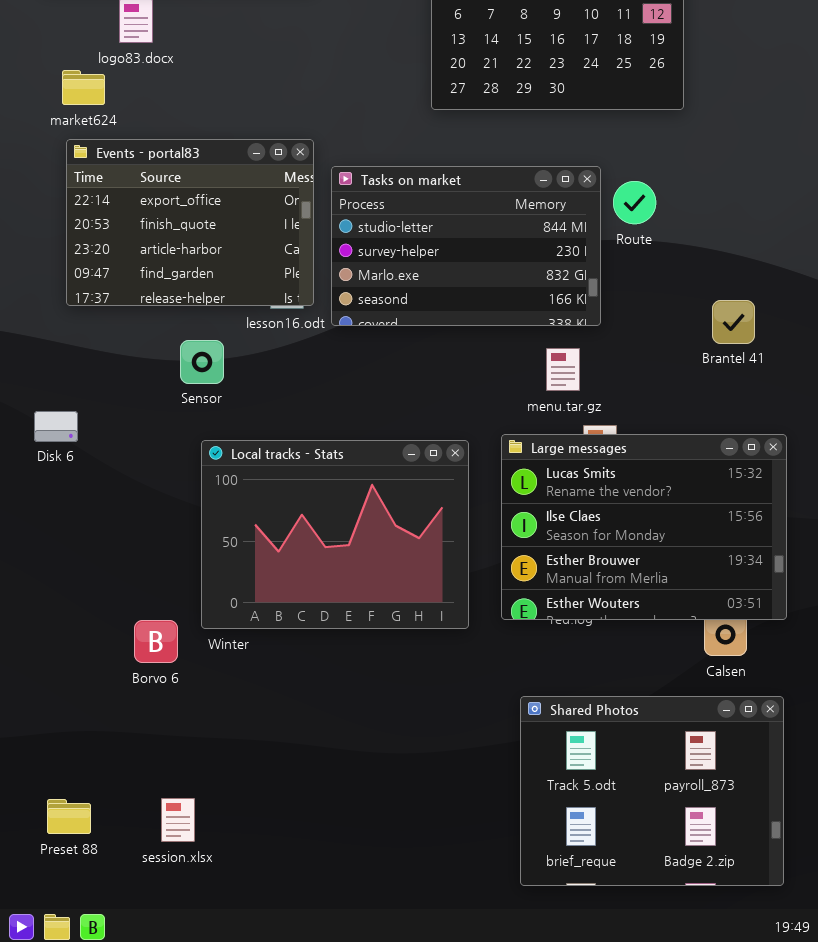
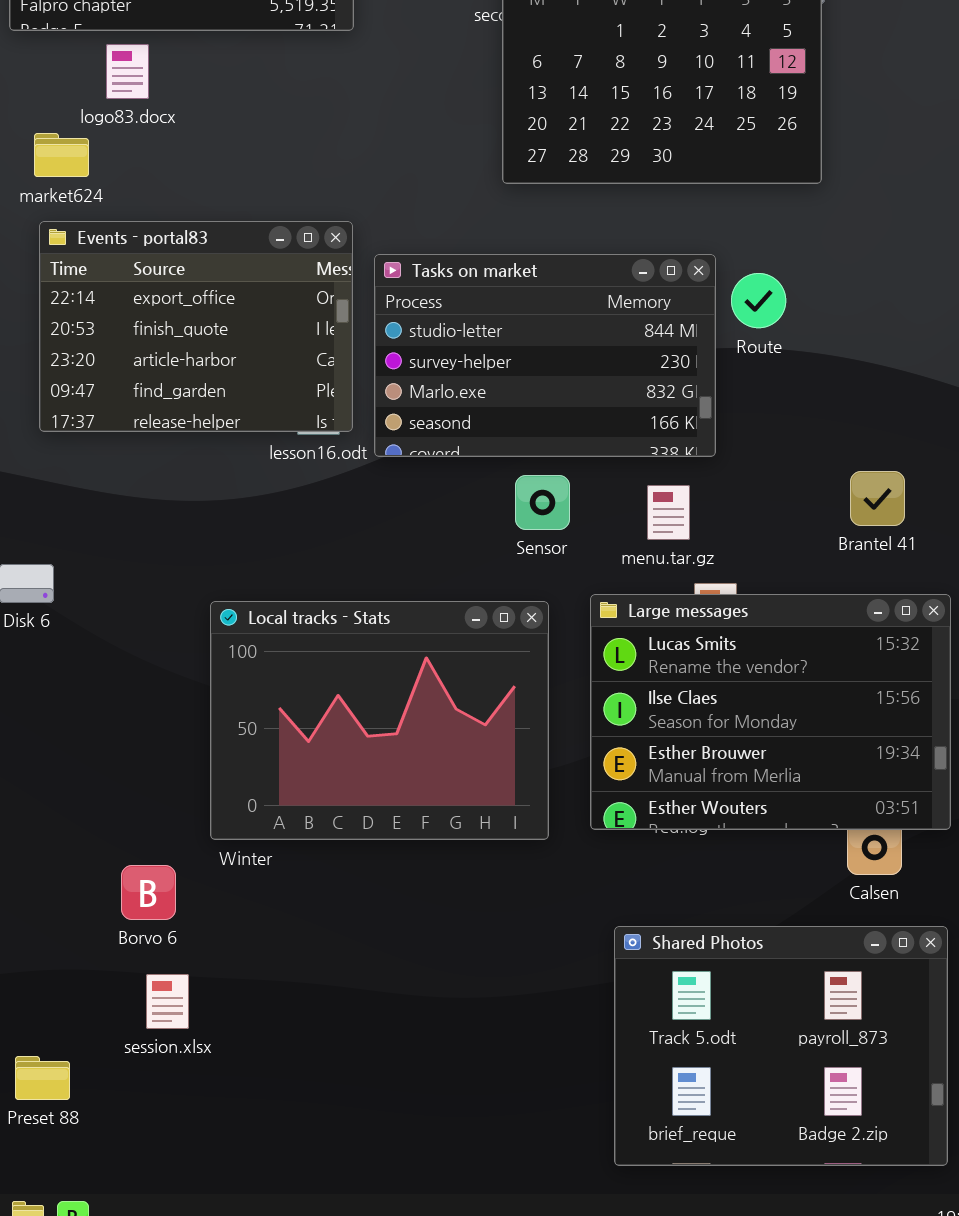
Brantel 41: [712,300,755,344] -> [850,471,905,526], moved
Sensor: [180,340,224,384] -> [515,475,570,530], moved
Borvo 6: [134,620,178,663] -> [121,865,176,920], moved
session.xlsx: [161,798,195,842] -> [146,974,189,1029], moved

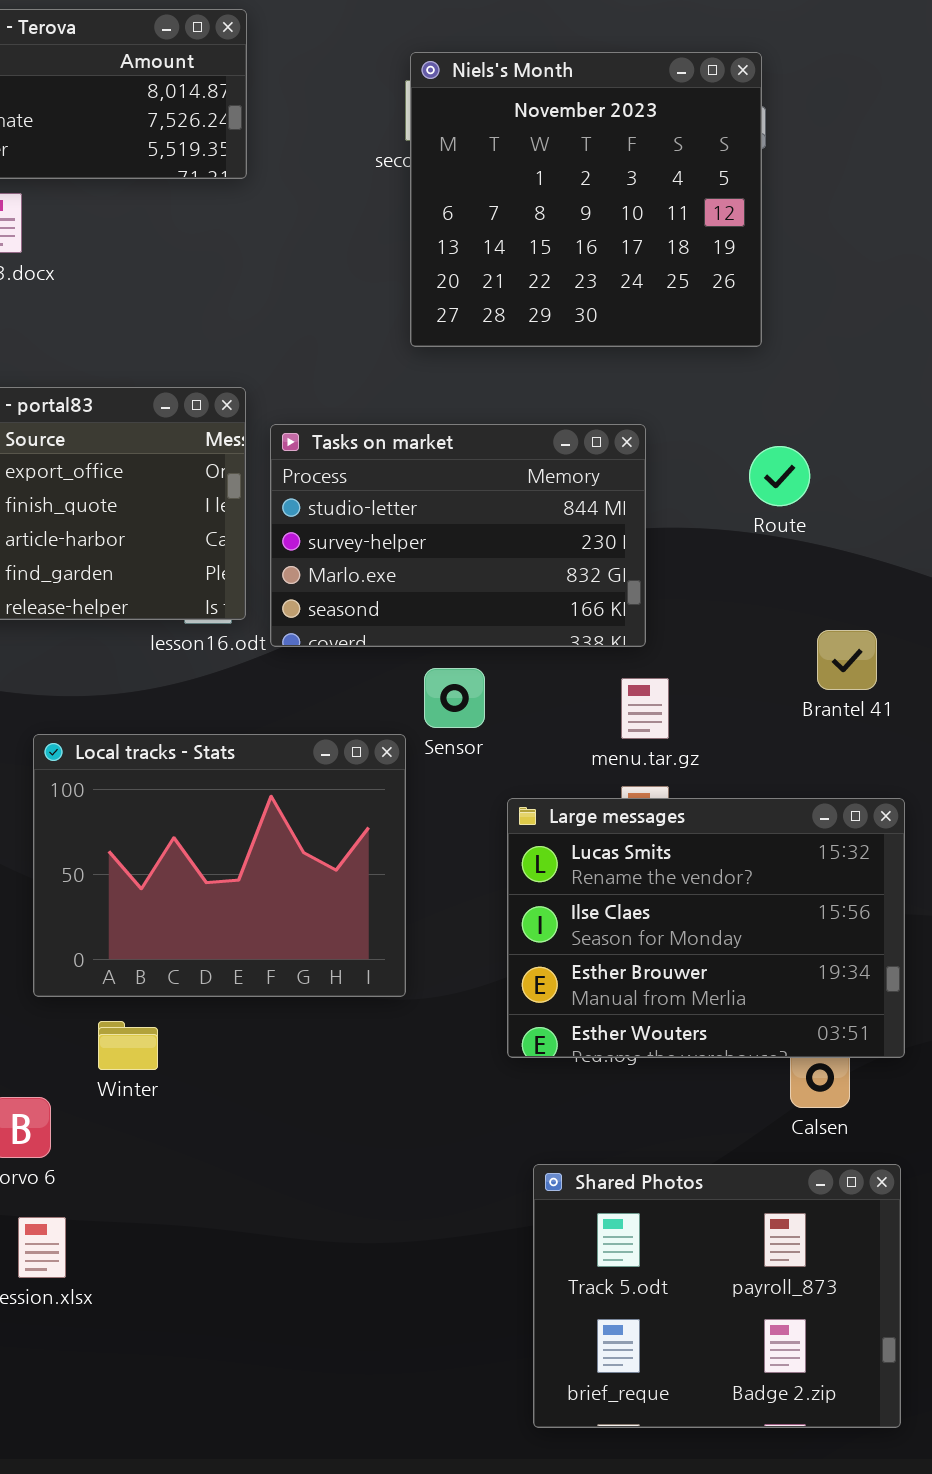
Route: [731,273,786,328] -> [749,446,810,506], moved
Brantel 41: [850,471,905,526] -> [817,630,877,690], moved
menu.tar.gz: [647,485,690,540] -> [621,678,669,739], moved
Local tracks - Stats: [210,601,549,840] -> [33,734,406,997], moved

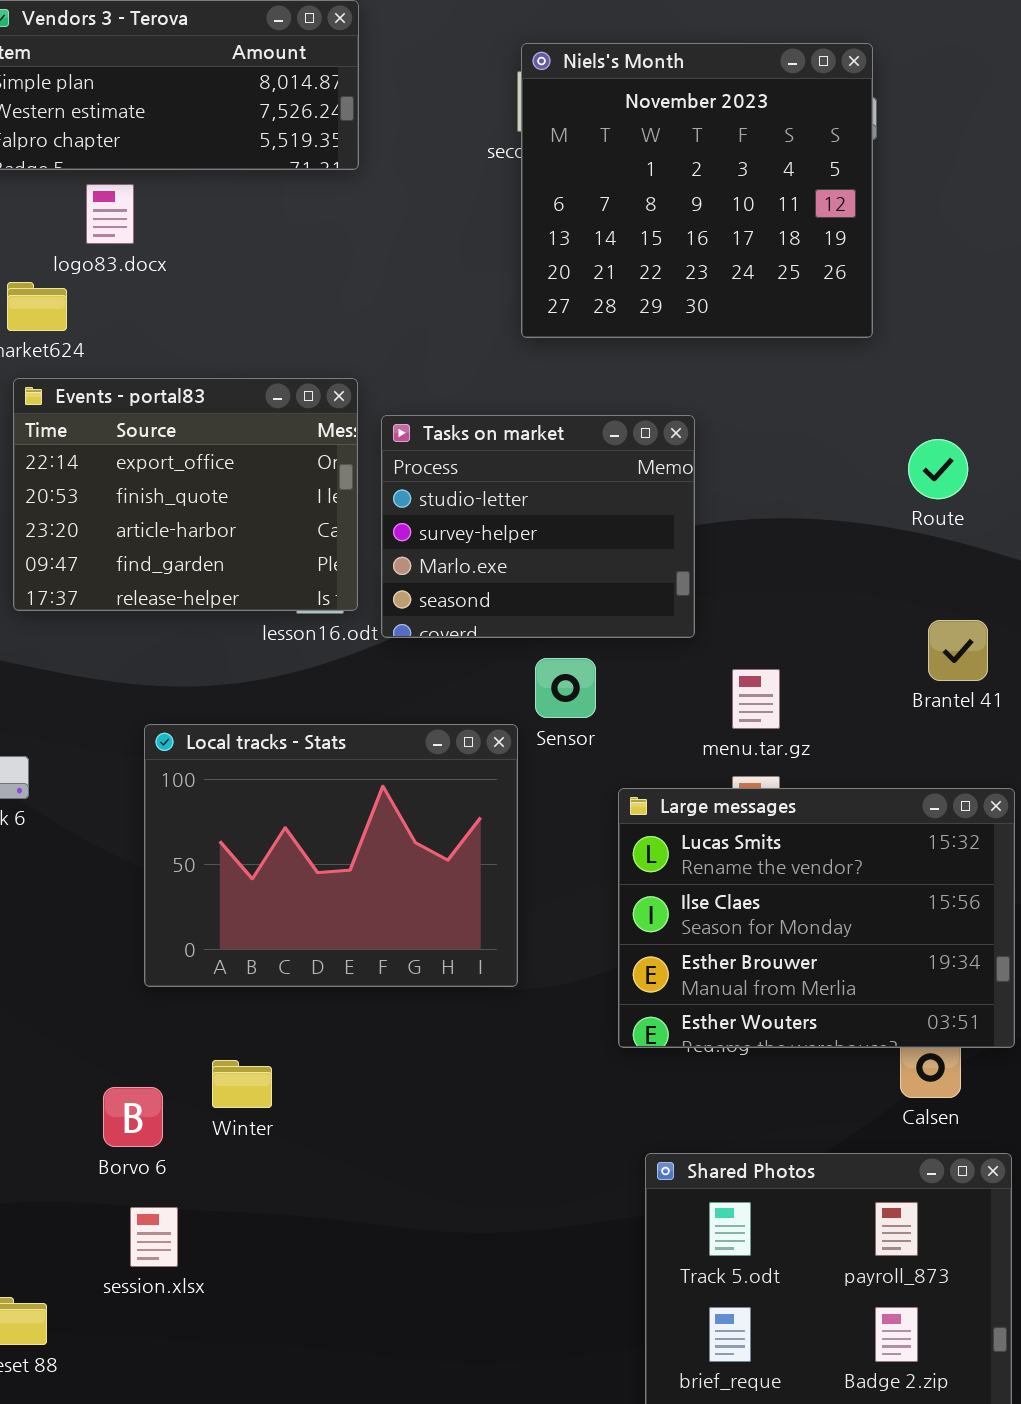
Tasks on market: [270,424,646,647] -> [381,415,695,638], resized
Route: [749,446,810,506] -> [908,439,968,499], moved
Winter: [98,1021,158,1070] -> [212,1060,272,1108], moved

